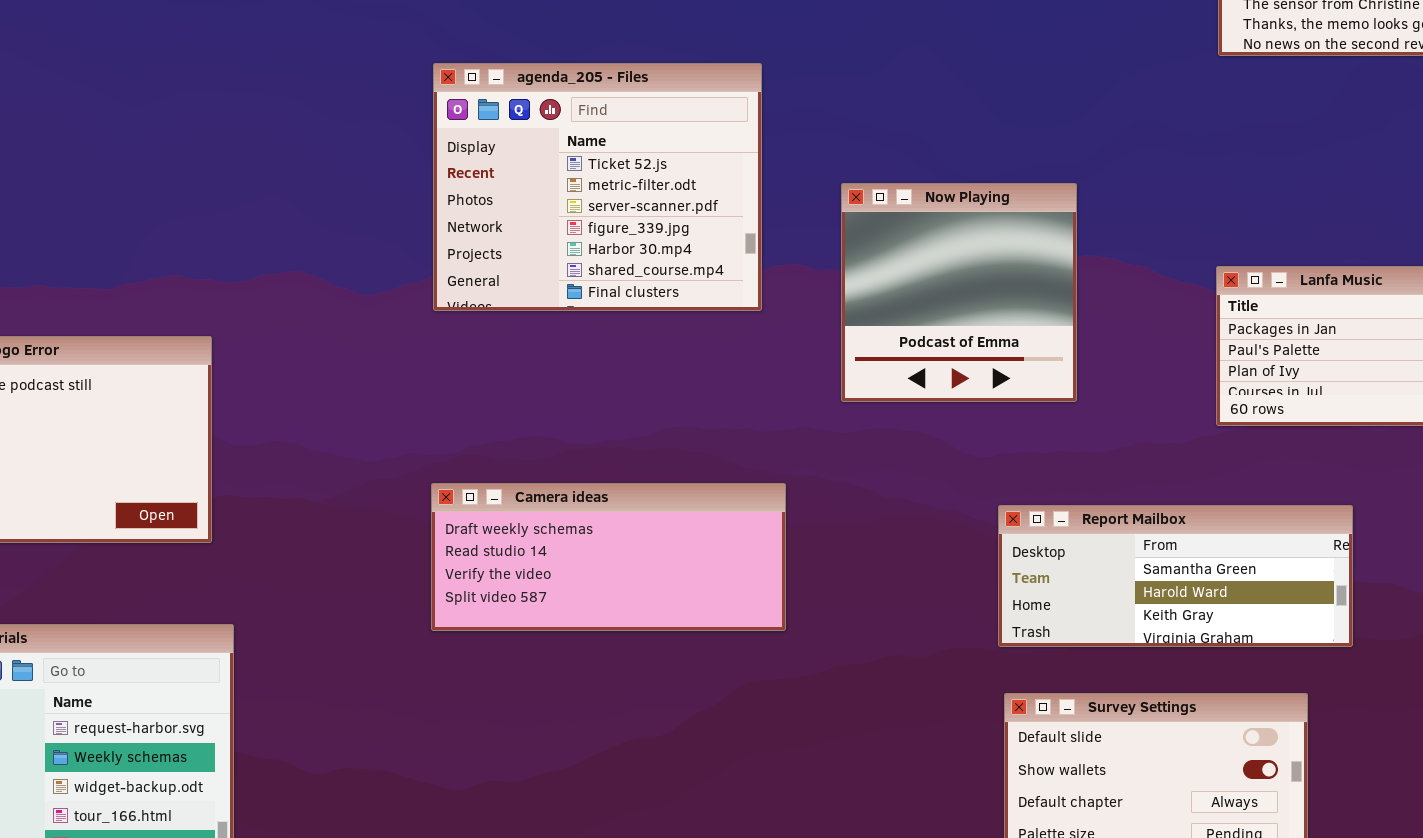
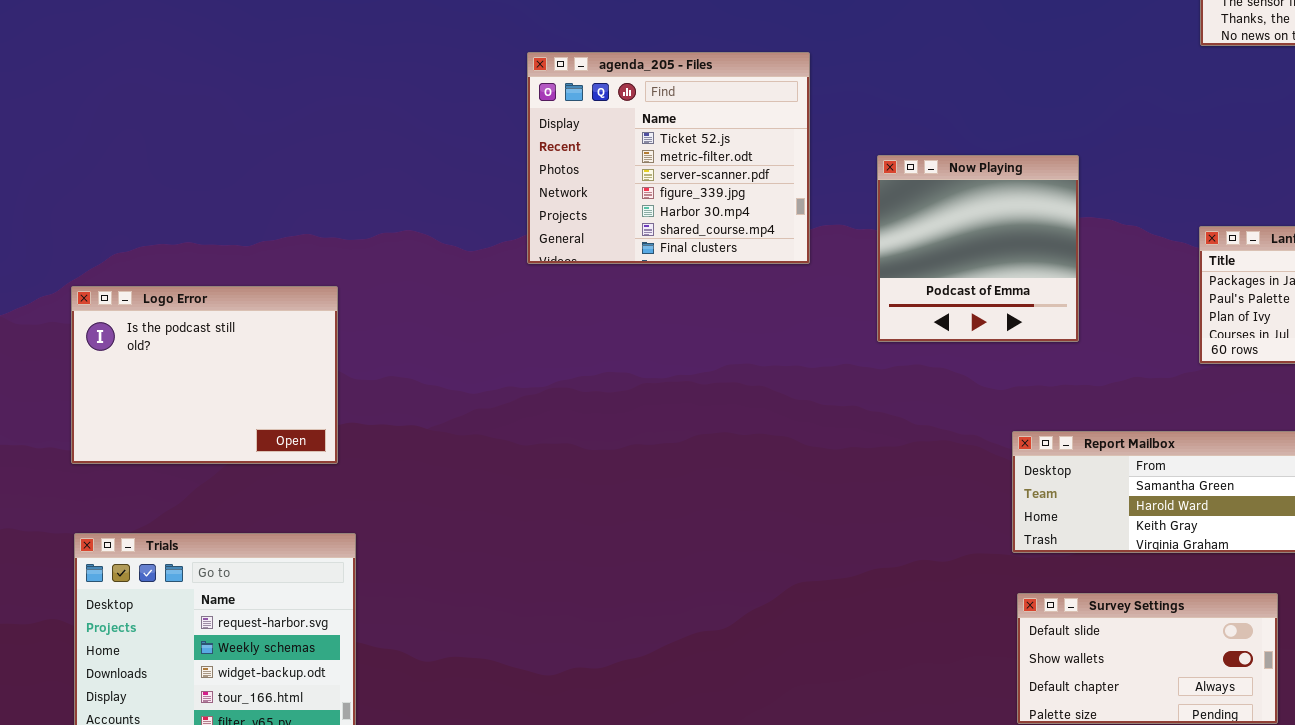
Camera ideas: [431,483,786,631] -> none, closed

